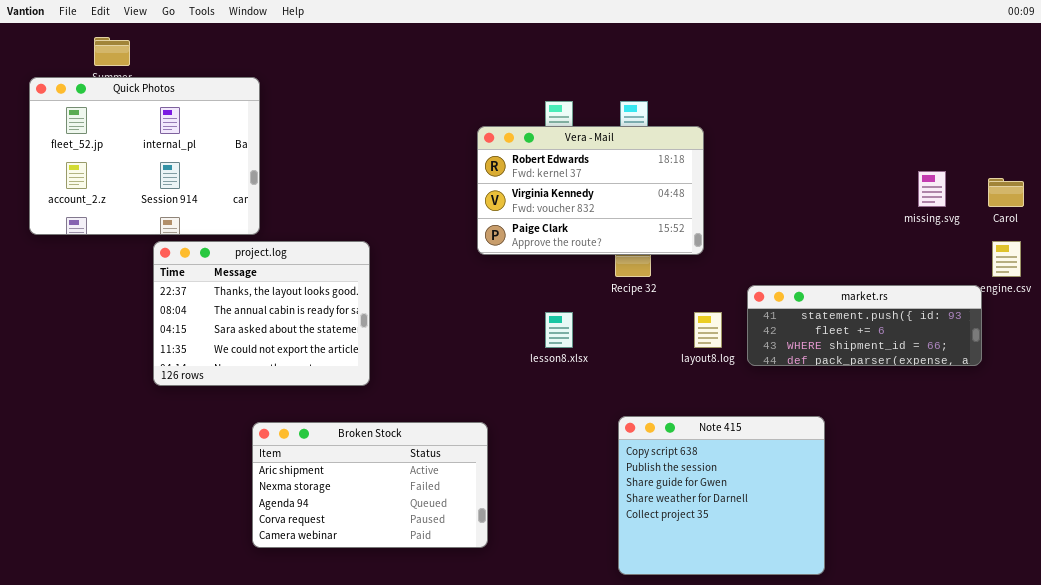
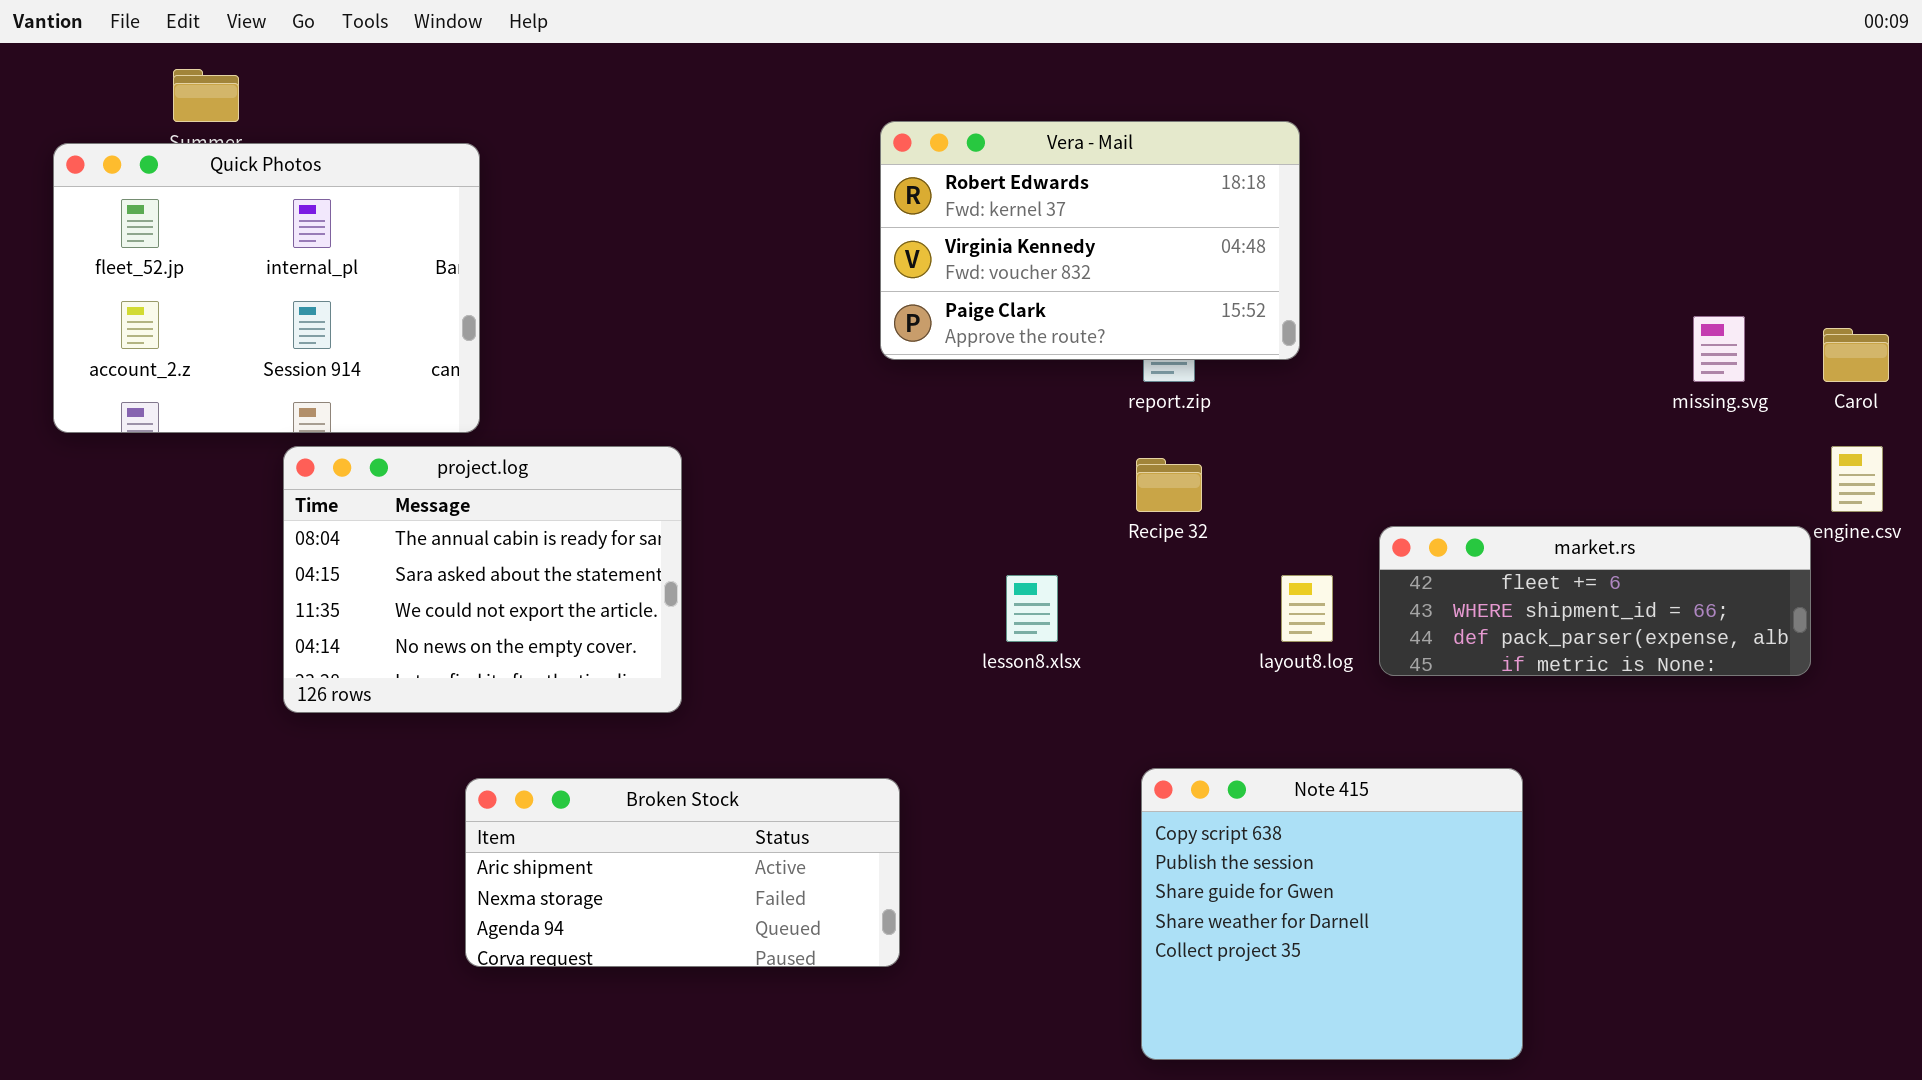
Vera - Mail: [477,126,704,255] -> [880,121,1300,360], moved
project.log: [153,241,370,386] -> [283,446,682,713], scrolled down 1 row
market.rs: [747,285,982,366] -> [1379,526,1811,676], scrolled down 1 row
Broken Stock: [252,422,488,548] -> [465,778,900,967], resized

